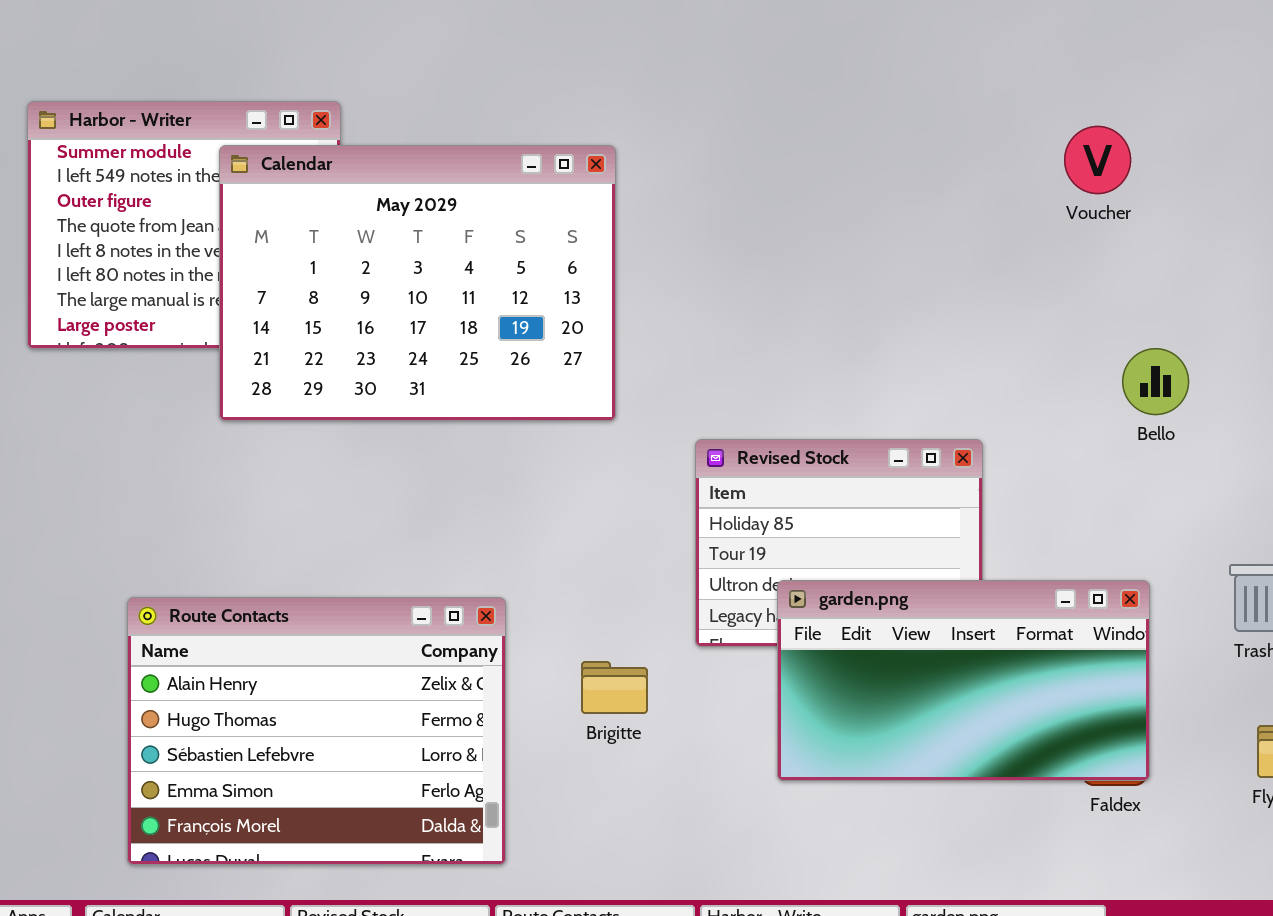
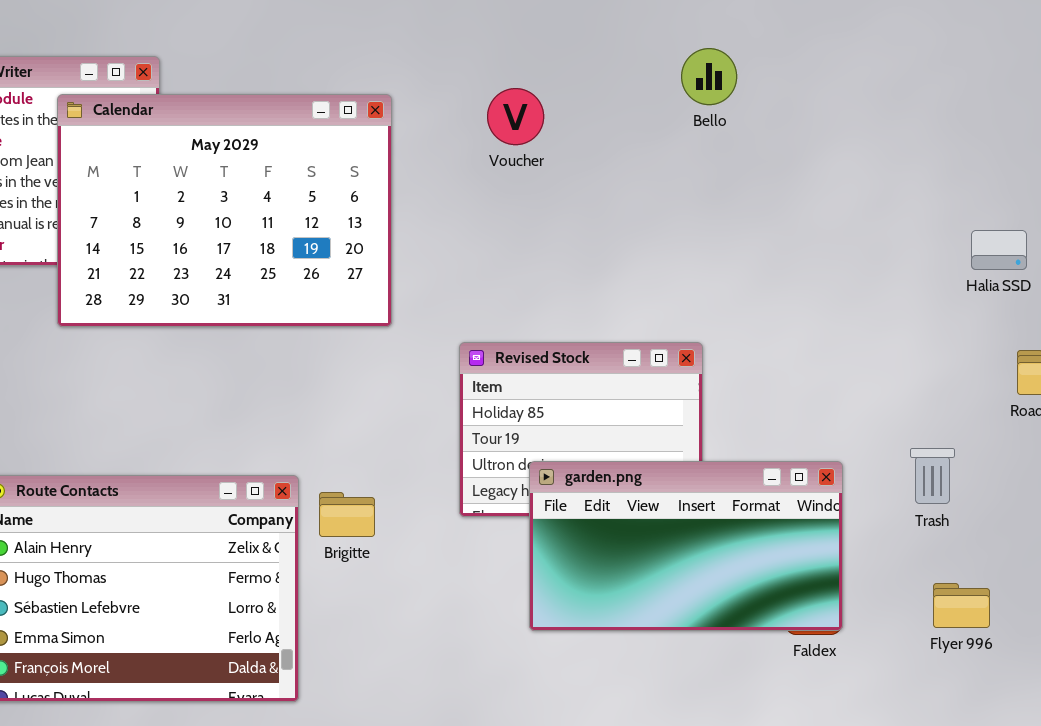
Voucher: [1064,126,1131,194] -> [487,88,544,145], moved
Bello: [1122,348,1189,415] -> [681,48,737,105], moved
Brigitte: [581,661,648,714] -> [319,492,375,537], moved

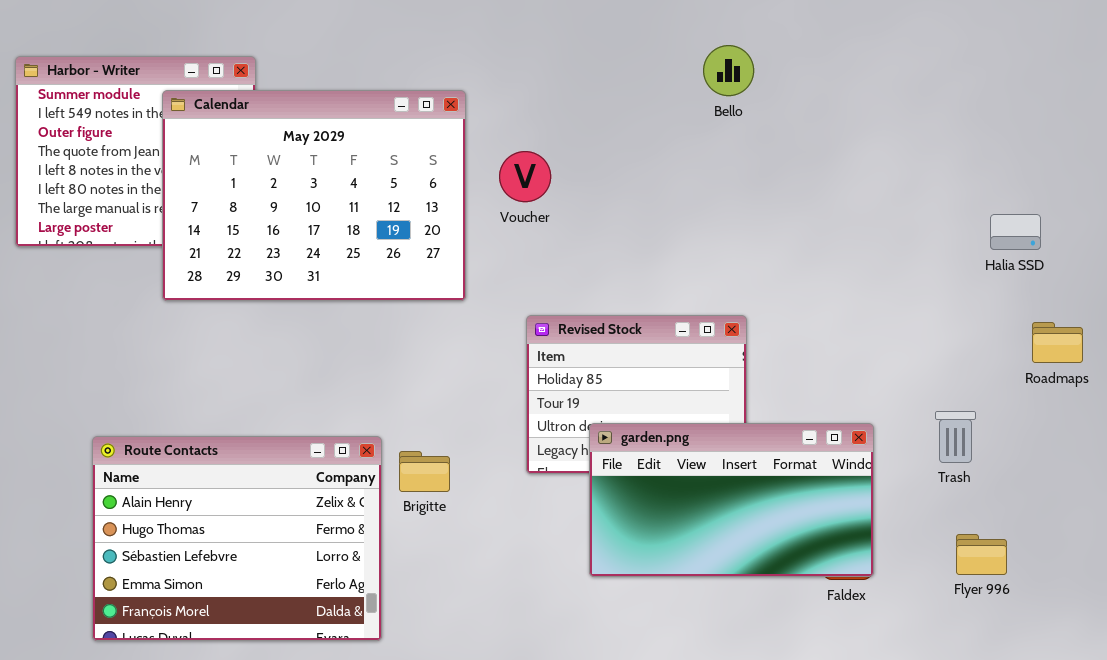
Bello: [681,48,737,105] -> [703,45,754,96], moved
Voucher: [487,88,544,145] -> [499,151,551,202], moved

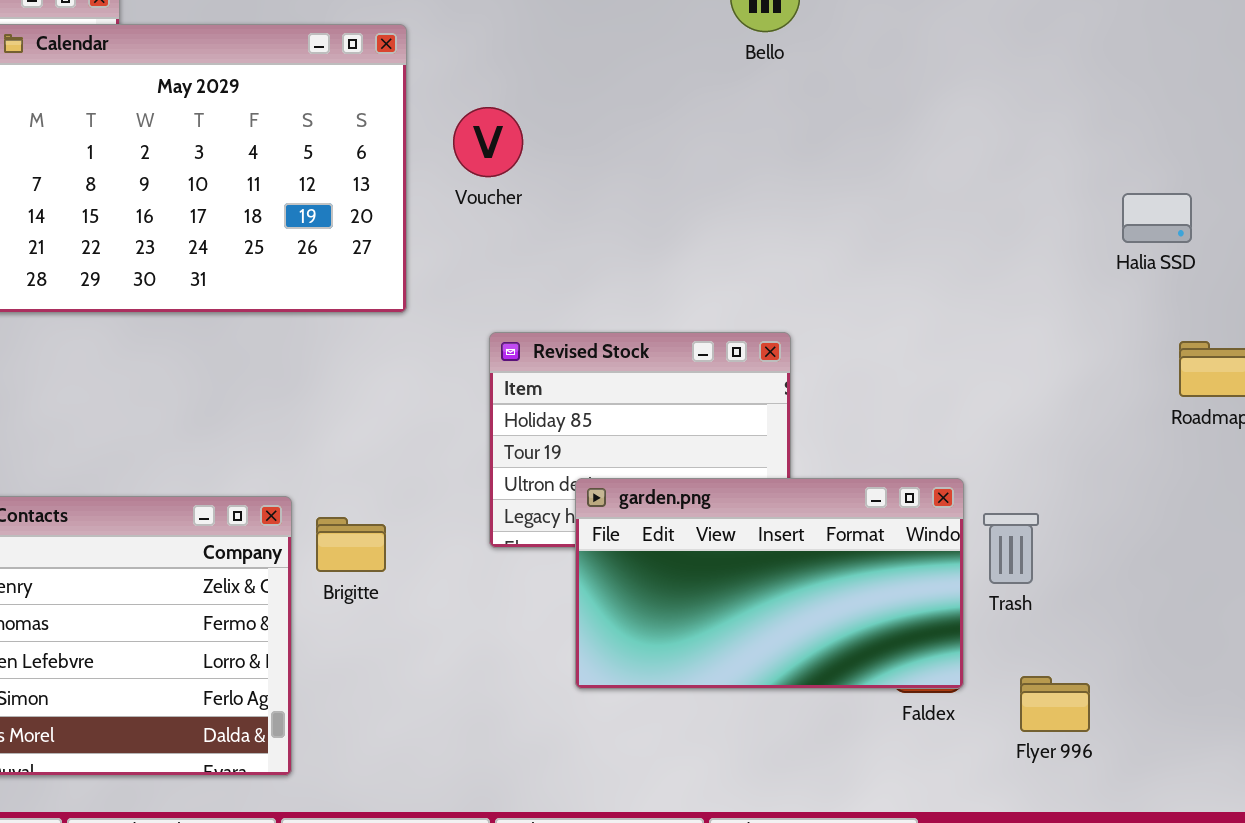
Trash: [935,411,976,463] -> [983,513,1039,584], moved
Flyer 996: [956,534,1007,575] -> [1020,676,1090,732], moved

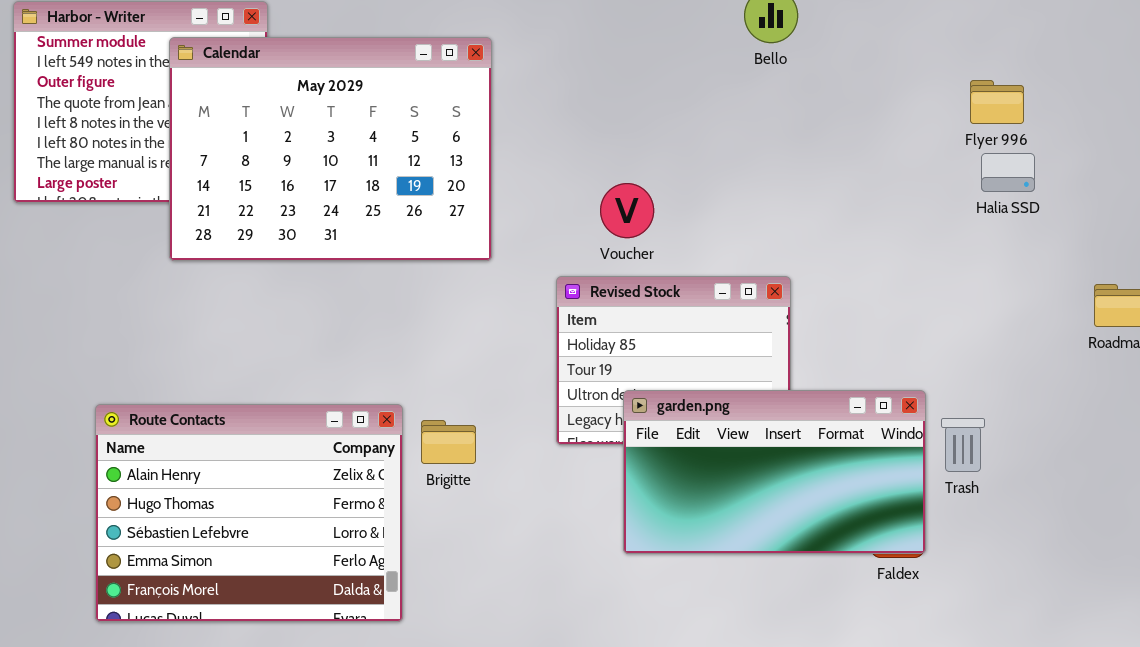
Voucher: [453,107,523,177] -> [600,183,654,238], moved
Halia SSD: [1122,193,1192,243] -> [981,153,1035,192], moved
Flyer 996: [1020,676,1090,732] -> [970,80,1024,124], moved

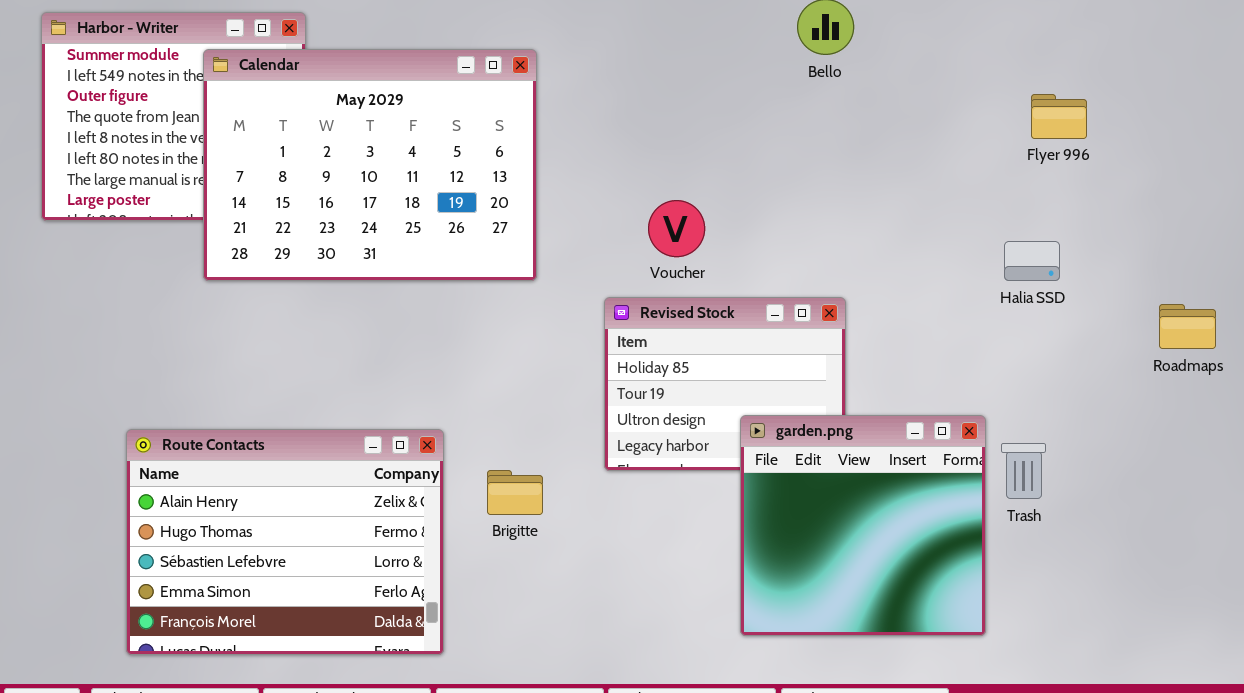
Halia SSD: [981,153,1035,192] -> [1004,241,1060,281], moved
garden.png: [623,390,926,554] -> [740,415,986,636], resized
Brigitte: [421,420,476,464] -> [487,470,543,515], moved

